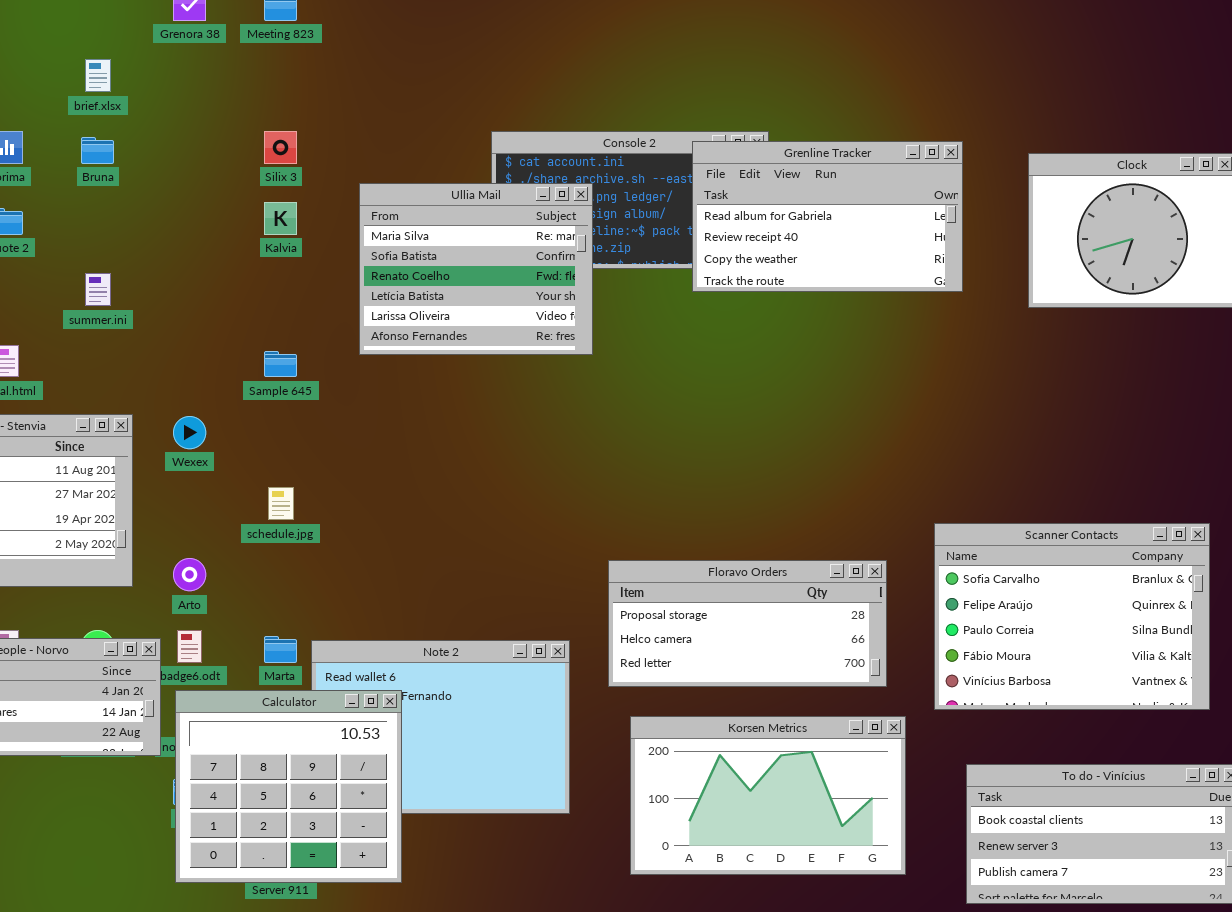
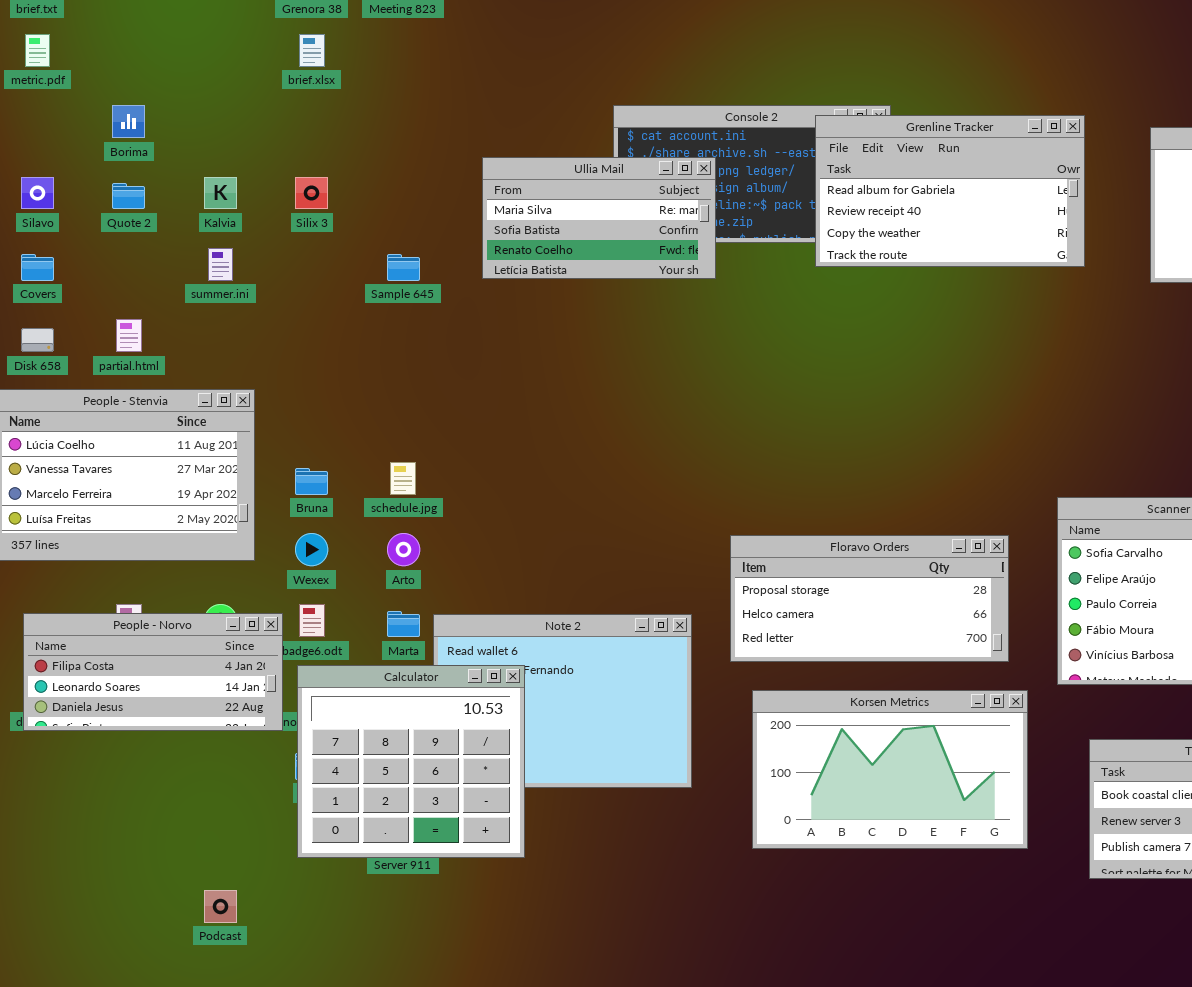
brief.xlsx: [85,59,111,92] -> [299,34,325,67], moved
Silix 3: [264,131,297,164] -> [295,177,328,209], moved
Bruna: [81,137,114,164] -> [295,468,328,495], moved
Ullia Mail: [359,183,593,355] -> [482,157,716,279], resized
Kalvia: [264,202,297,235] -> [204,177,237,209], moved
Sample 645: [264,351,297,377] -> [387,254,420,281], moved
Wexex: [173,416,206,449] -> [295,533,328,566], moved
Arto: [173,558,206,591] -> [387,533,420,566], moved

